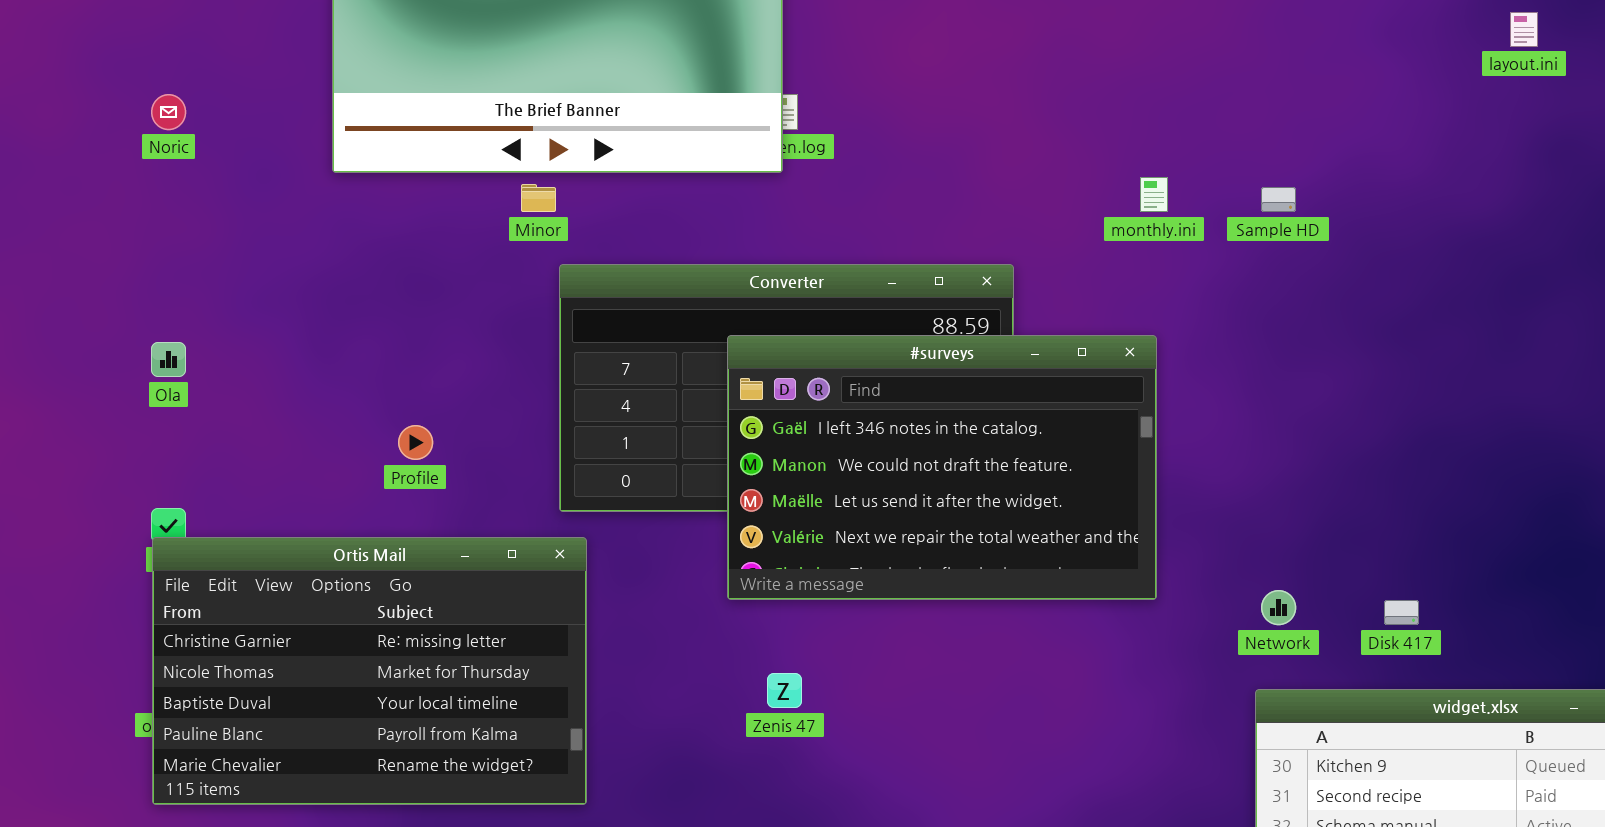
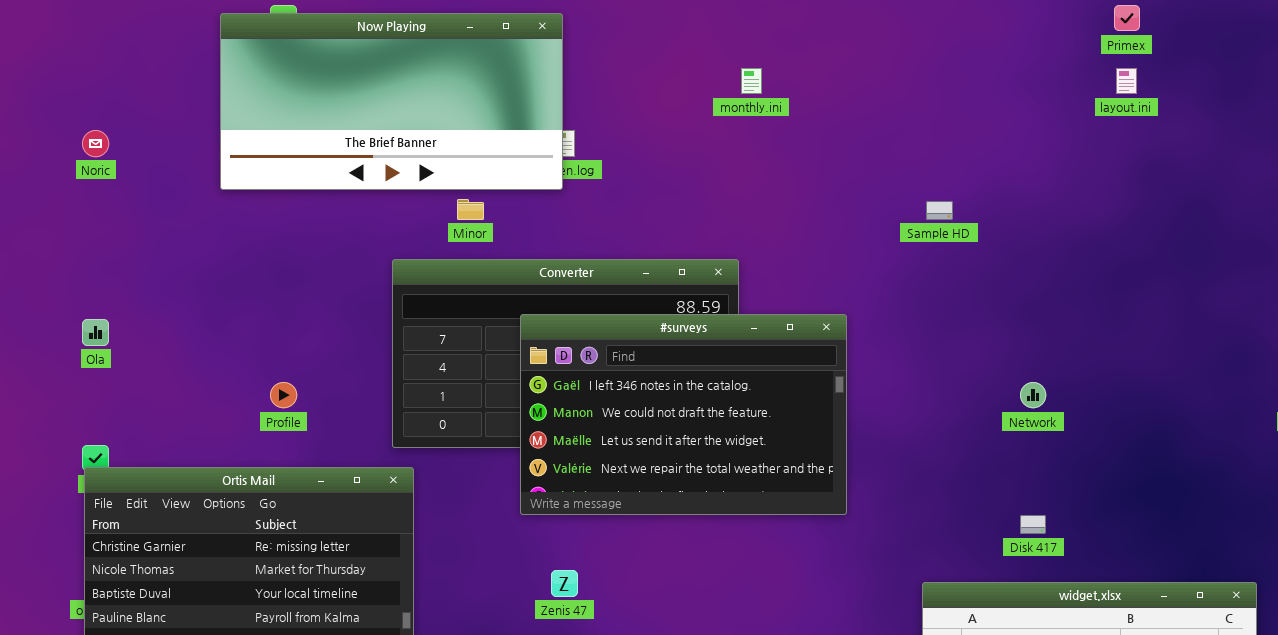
monthly.ini: [1140,177,1168,212] -> [741,68,762,94], moved
Minor: [521,184,556,212] -> [457,199,484,220], moved
Network: [1261,590,1296,625] -> [1020,382,1046,408], moved

